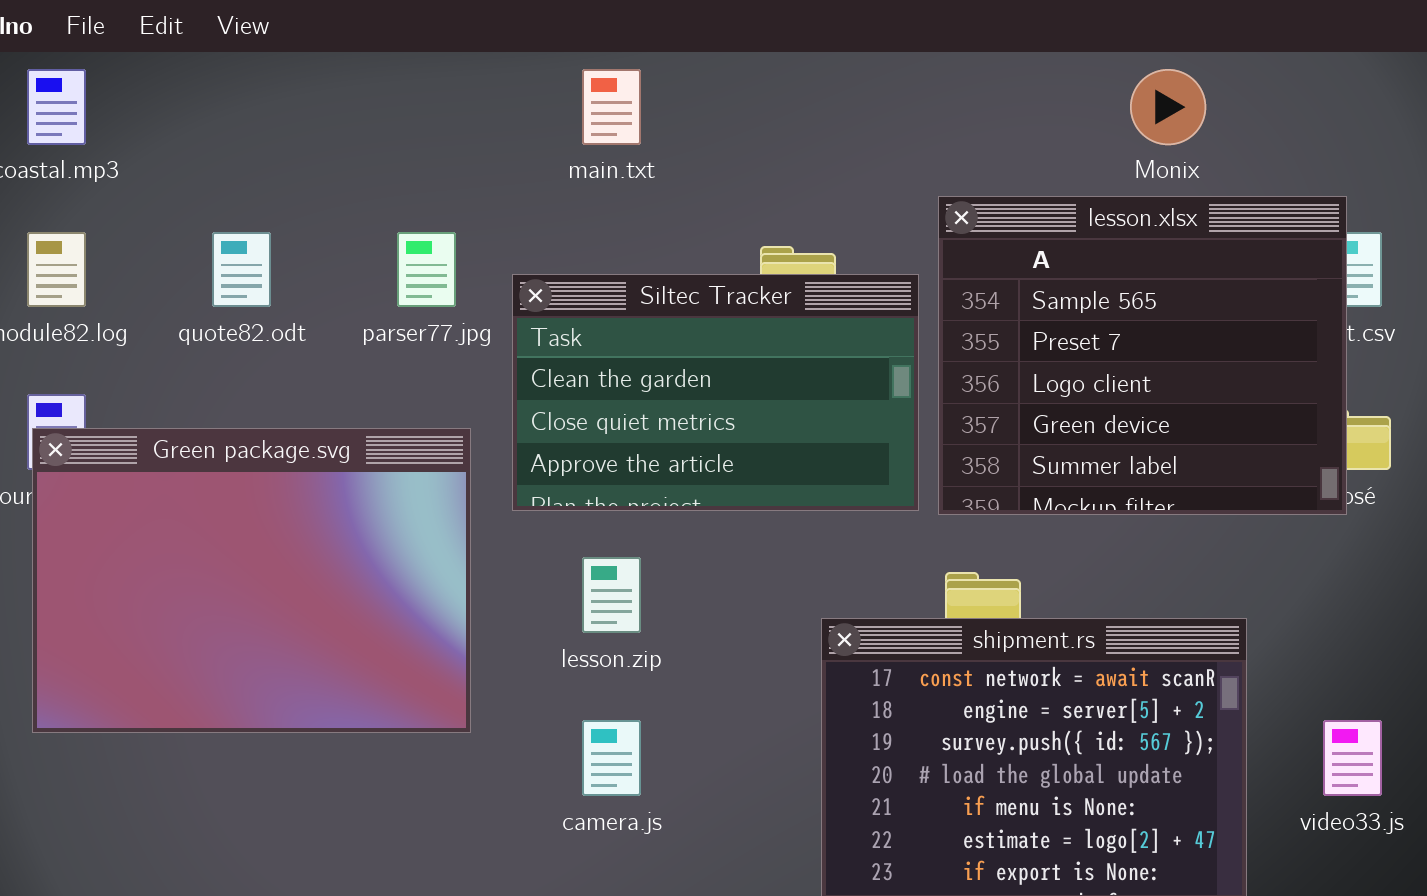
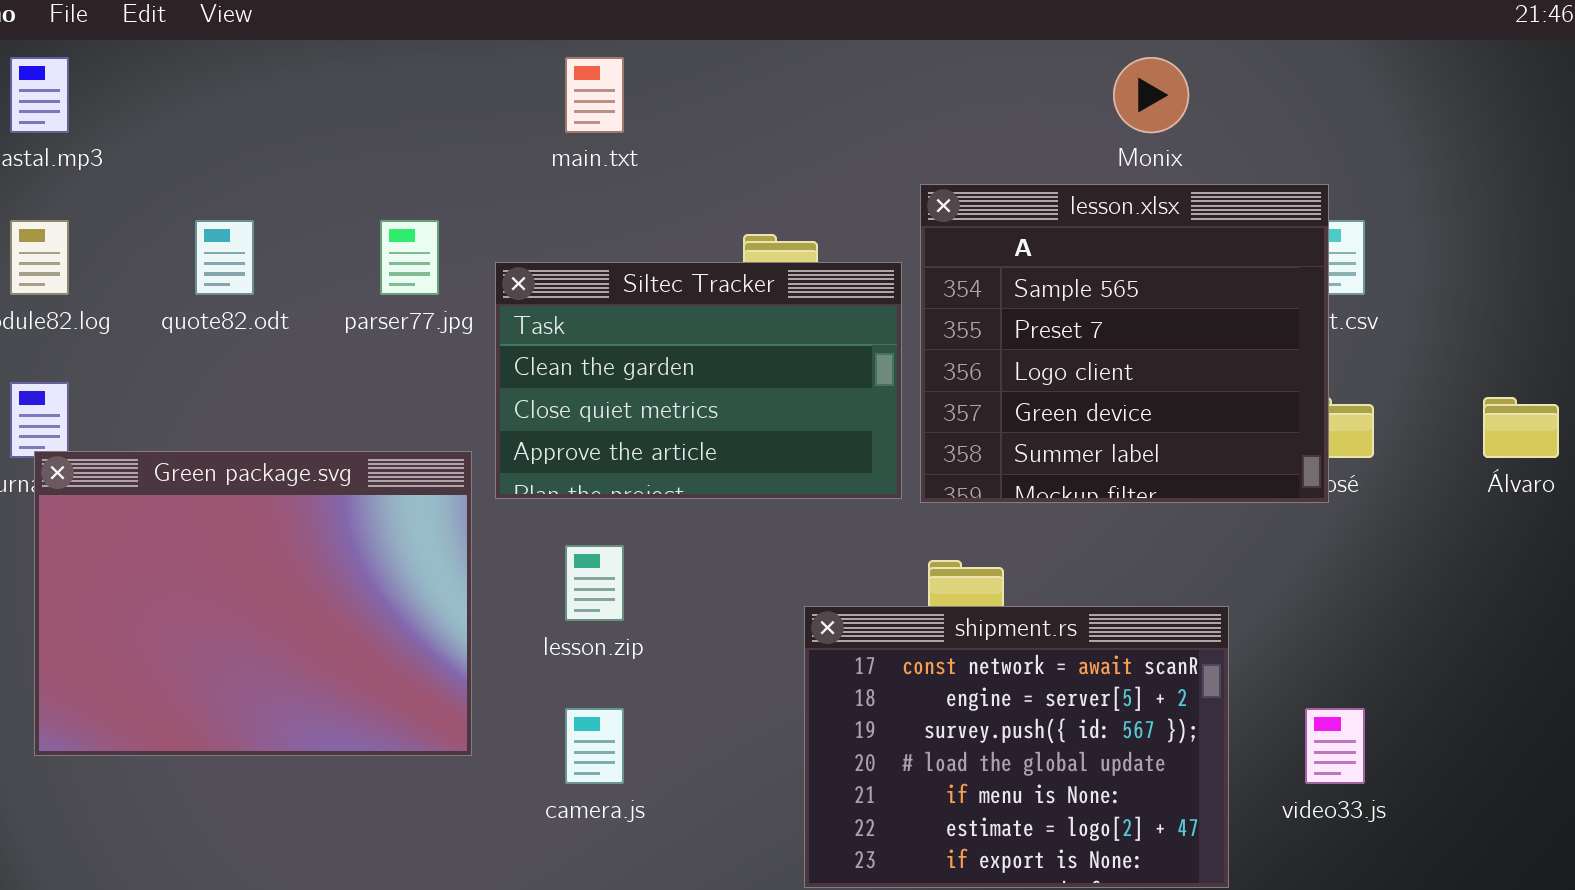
Green package.svg: [32,428,471,733] -> [34,451,472,756], moved

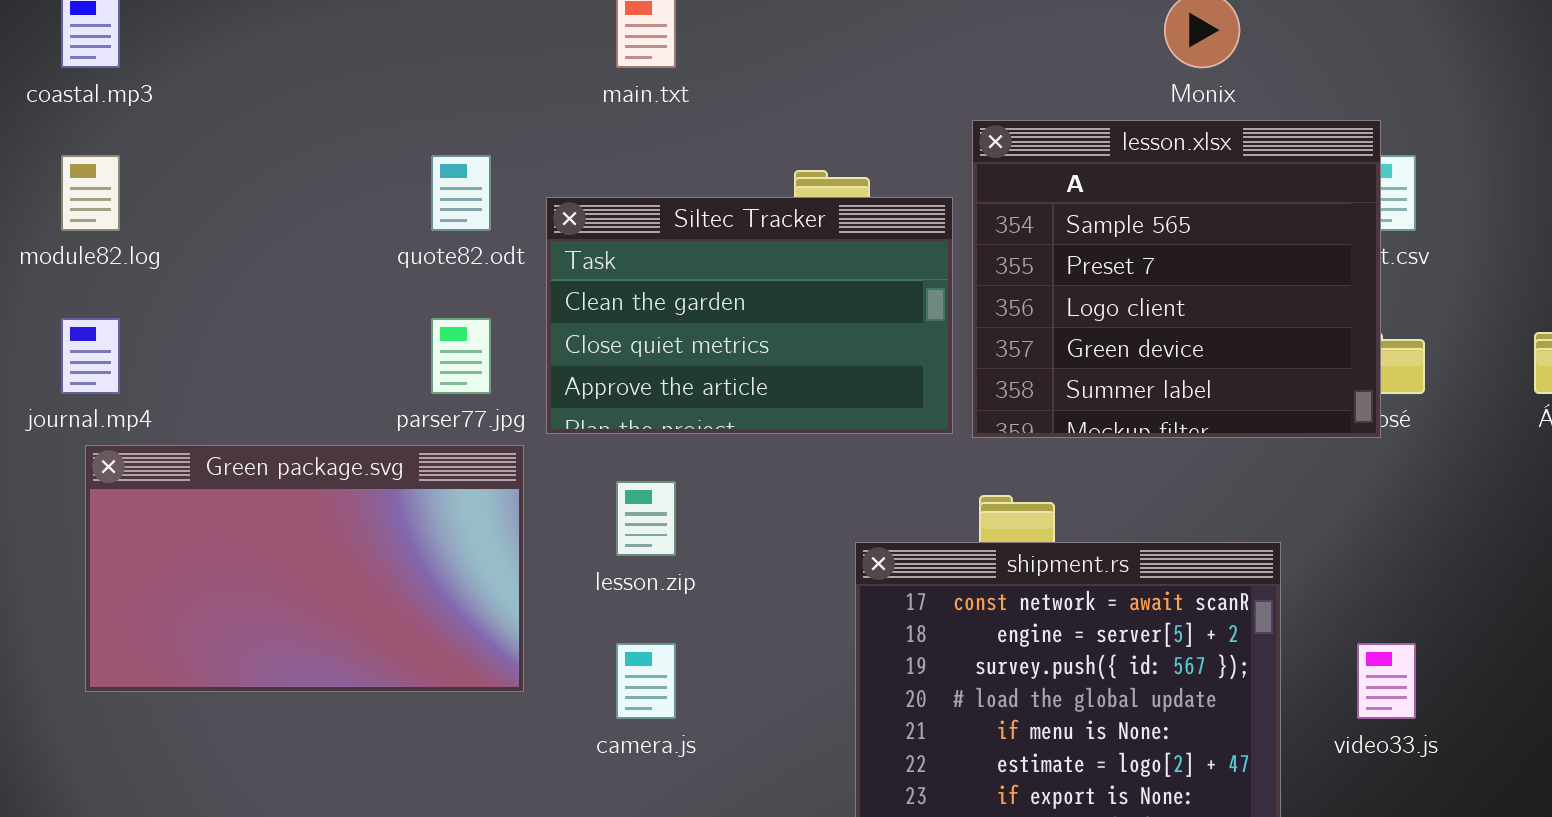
quote82.odt: [195,220,254,295] -> [431,155,491,231], moved
parser77.jpg: [380,220,439,295] -> [431,318,491,394], moved
Green package.svg: [34,451,472,756] -> [85,445,524,692], resized

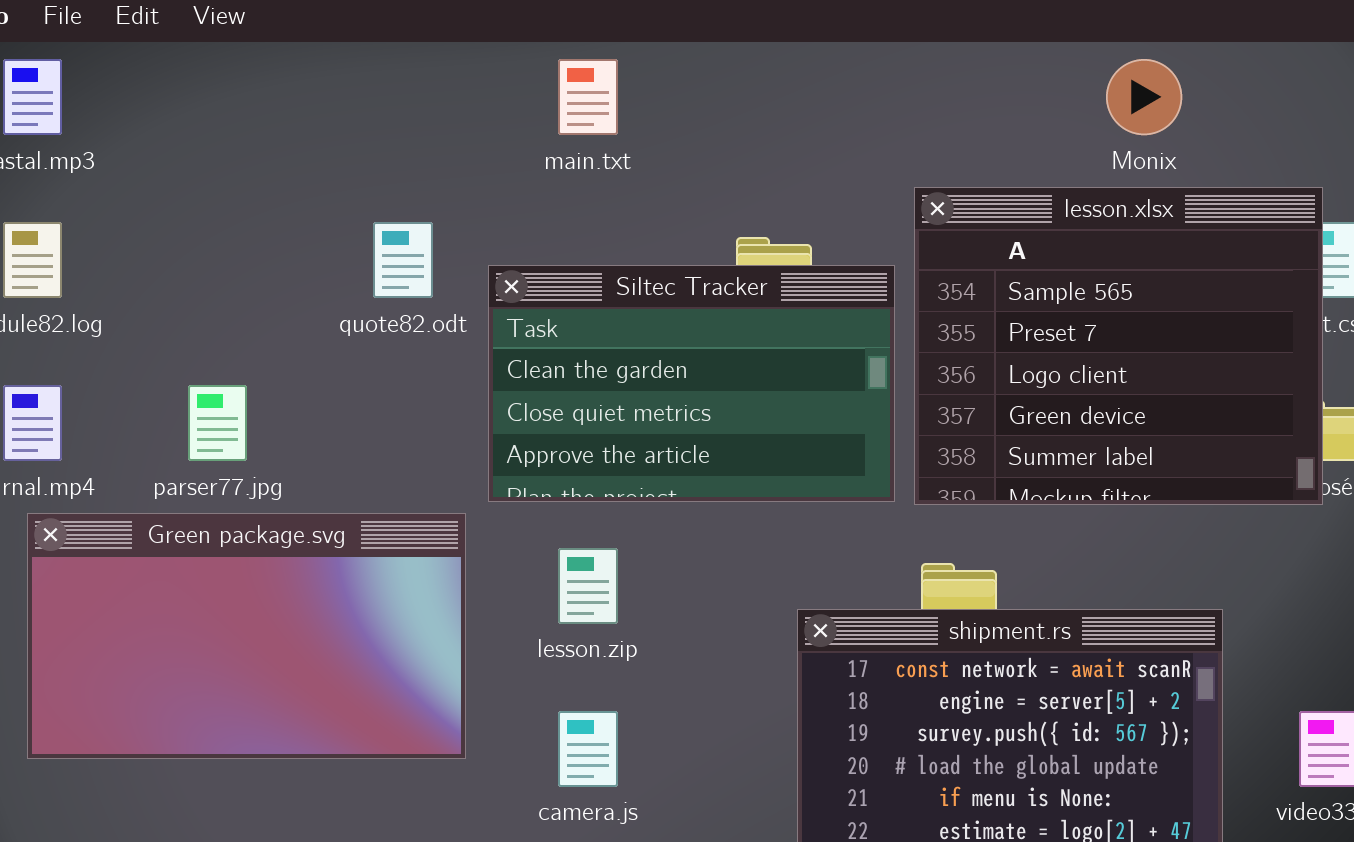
parser77.jpg: [431,318,491,394] -> [188,385,247,461], moved

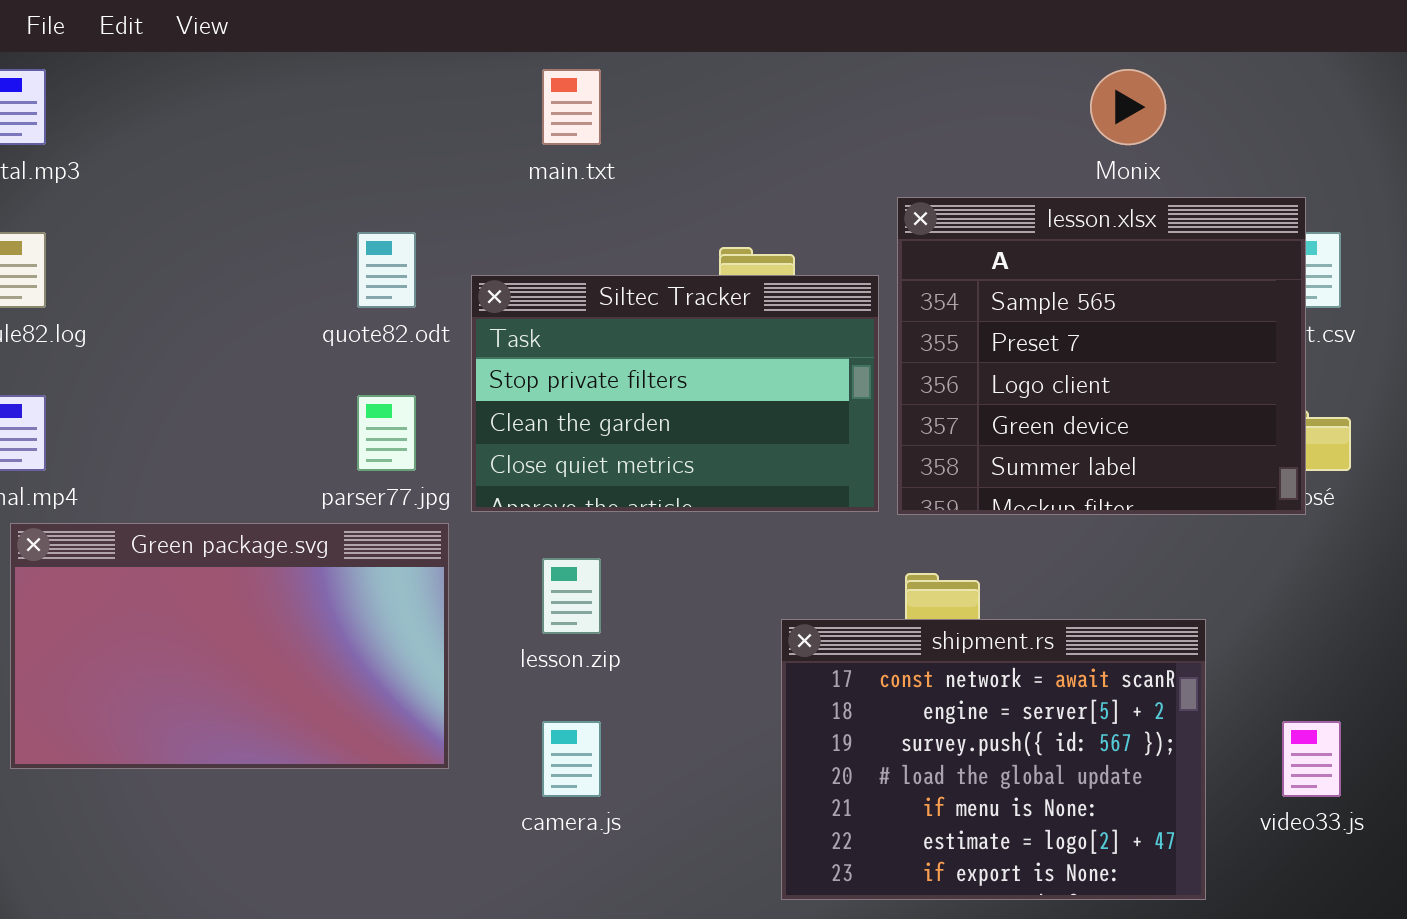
Siltec Tracker: [488,265,895,502] -> [471,275,879,512], scrolled up 1 row
parser77.jpg: [188,385,247,461] -> [357,395,416,471], moved

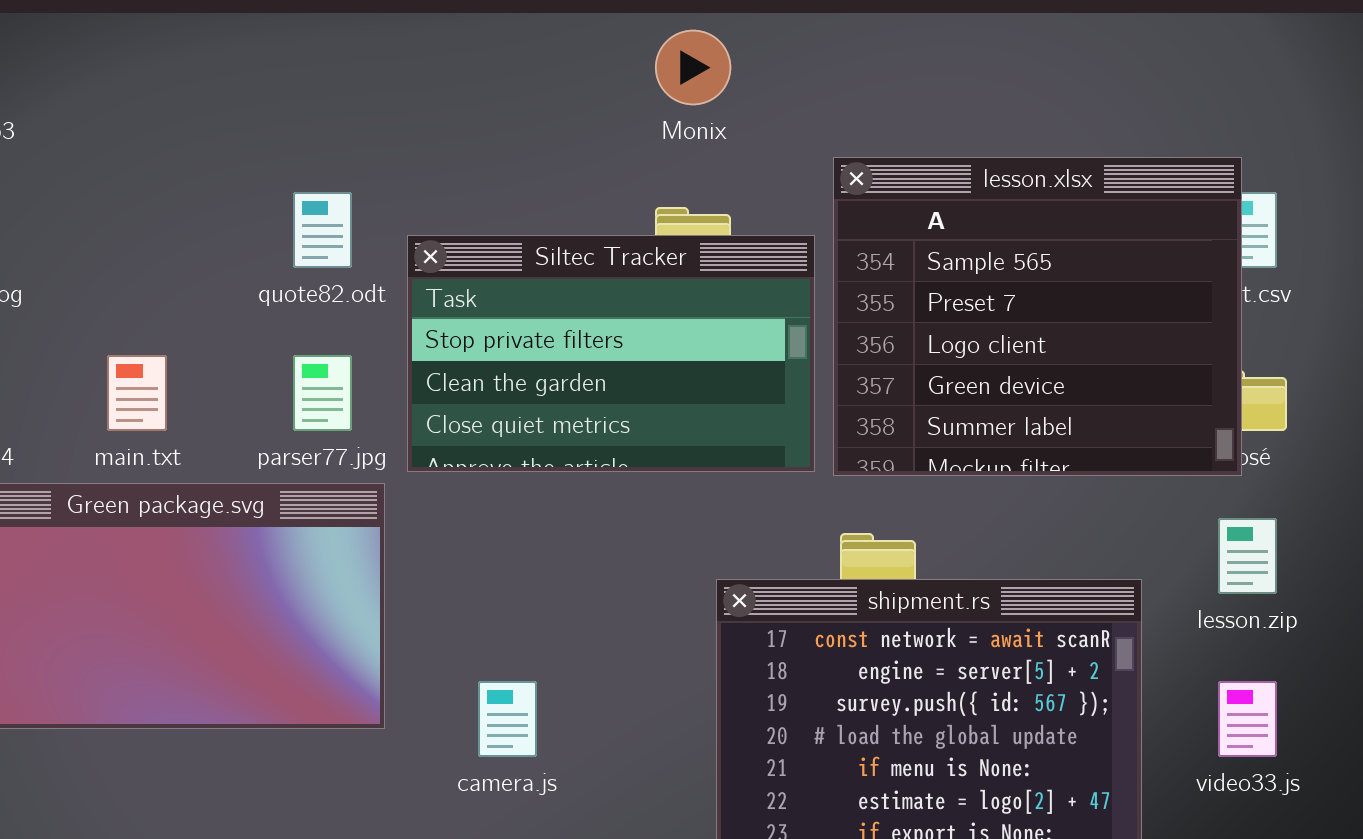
main.txt: [542,69,601,145] -> [107,355,167,431], moved
Monix: [1090,69,1166,145] -> [655,30,731,105], moved
lesson.zip: [542,558,601,634] -> [1218,518,1277,594], moved

